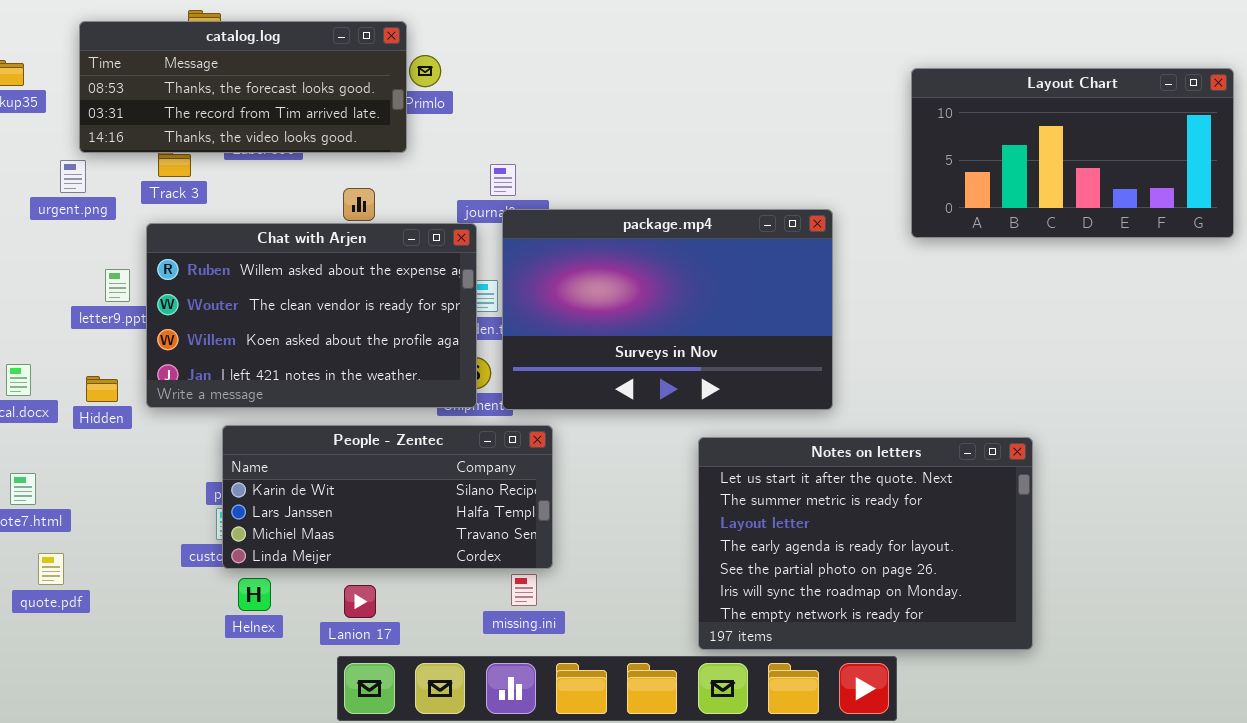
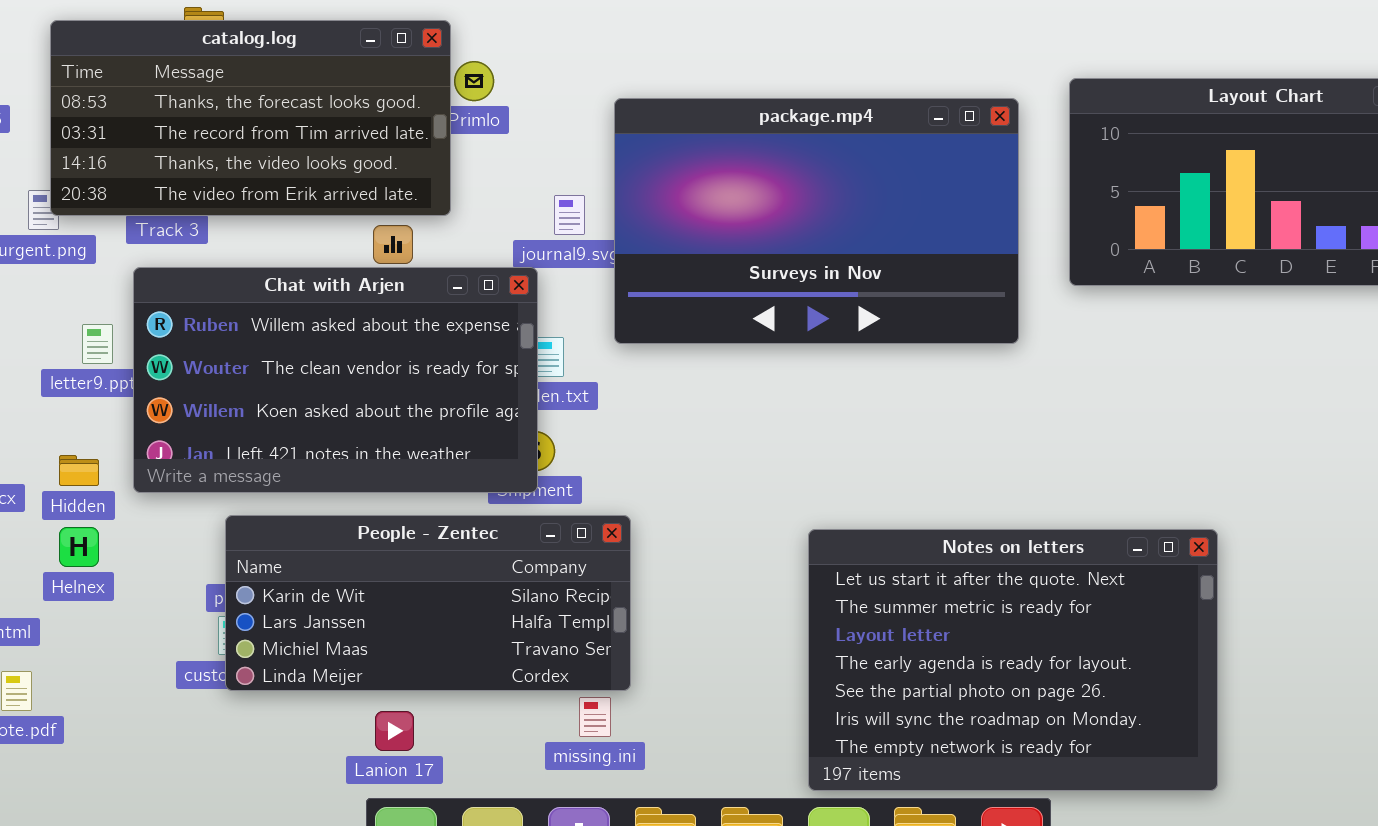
catalog.log: [79,21,407,153] -> [50,20,451,216], resized
package.mp4: [502,209,833,410] -> [614,98,1019,344], moved
Helnex: [238,578,271,611] -> [59,527,99,567], moved

